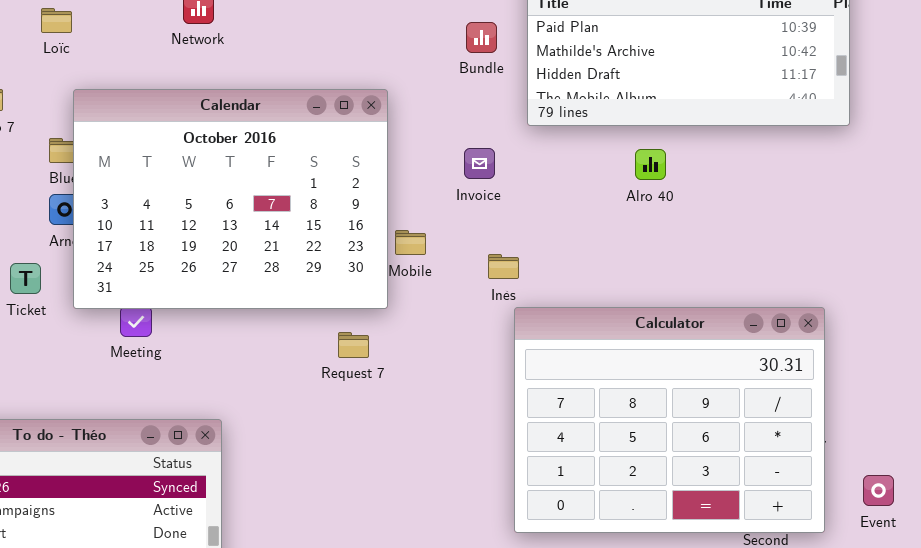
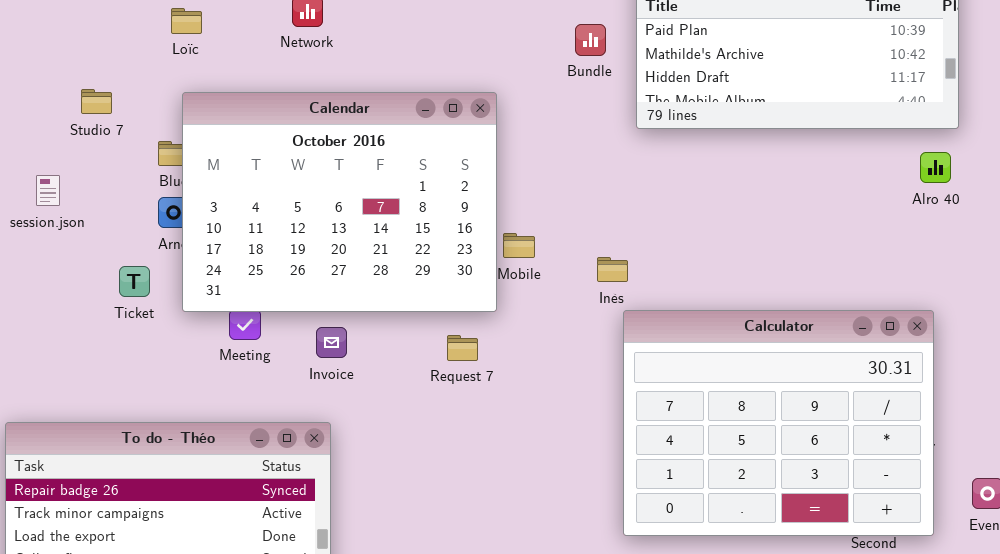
Loïc: [41,8,72,33] -> [171,8,202,34], moved
Invoice: [464,148,495,179] -> [316,327,347,358], moved
Alro 40: [635,149,666,180] -> [920,152,951,183], moved

